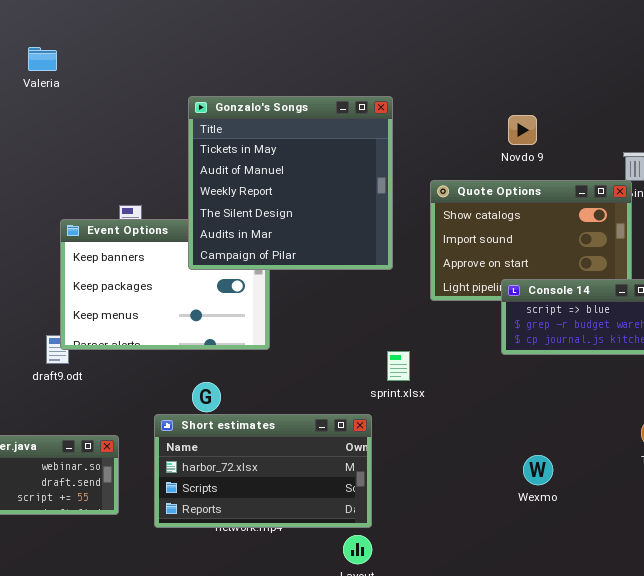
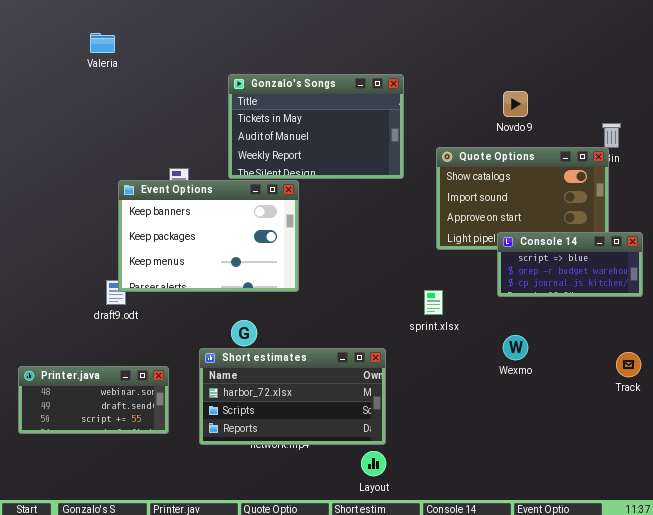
Gonzalo's Songs: [188,96,393,270] -> [228,74,404,179], resized
sprint.xlsx: [387,351,410,381] -> [424,290,443,315], moved
Wexmo: [523,455,553,485] -> [503,335,528,360], moved

